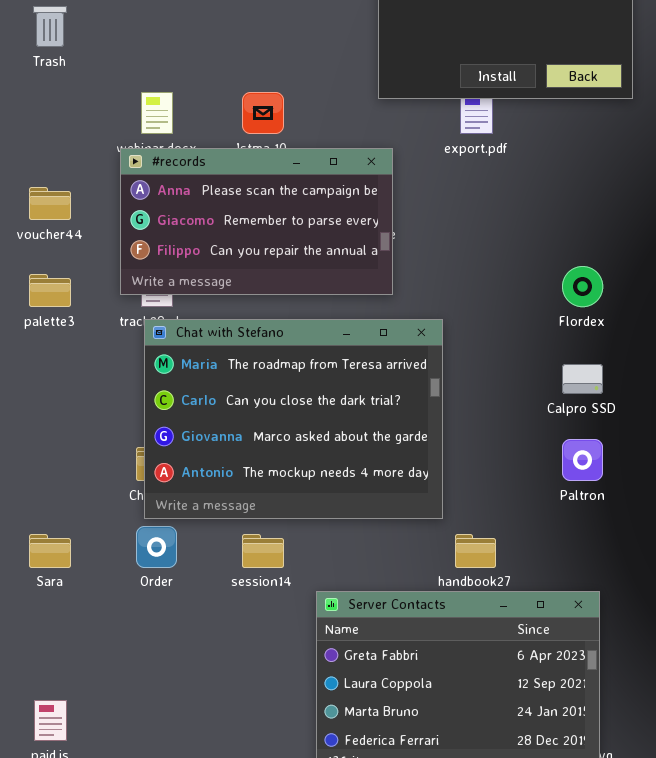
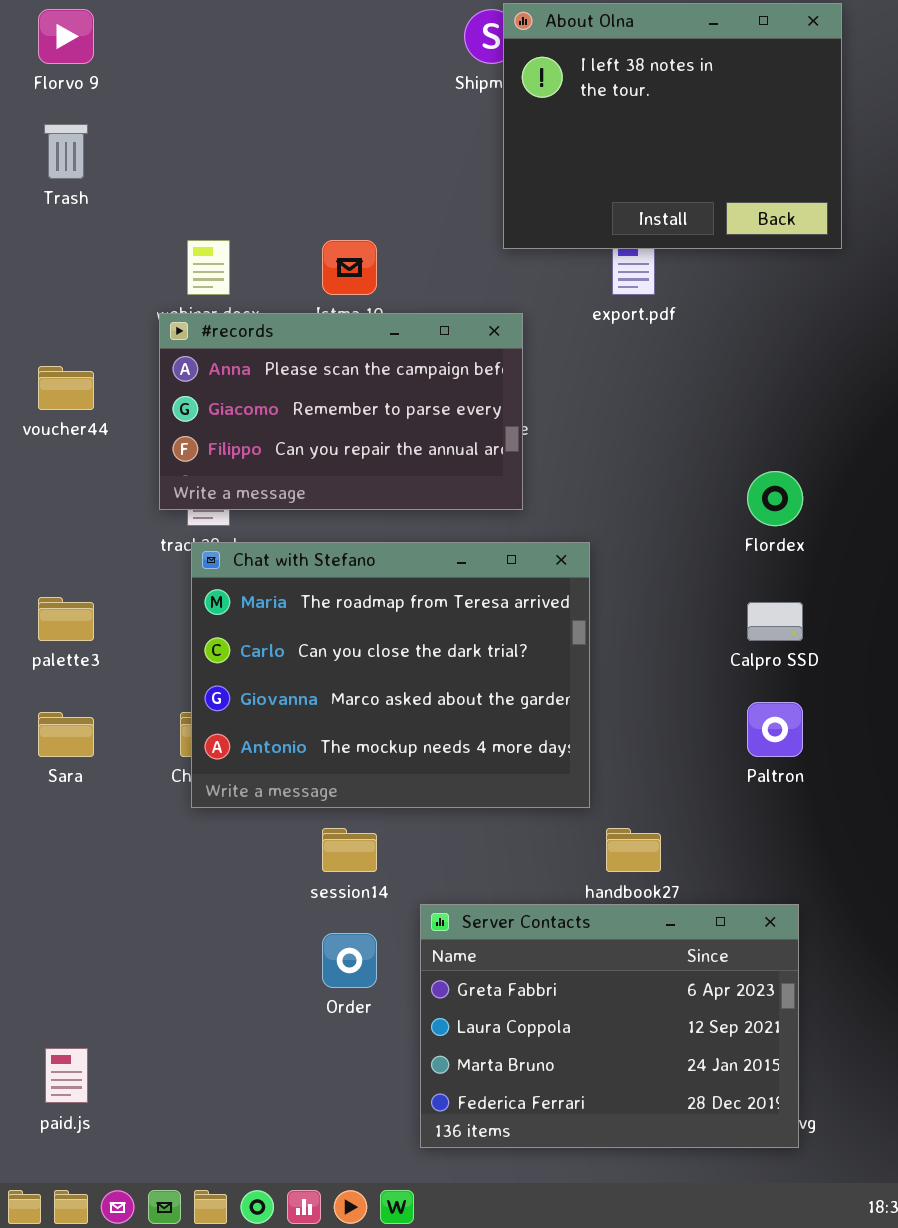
palette3: [29,274,71,307] -> [38,597,94,641], moved
Order: [136,526,177,568] -> [322,933,377,988], moved
Sara: [29,534,71,568] -> [38,712,94,757], moved

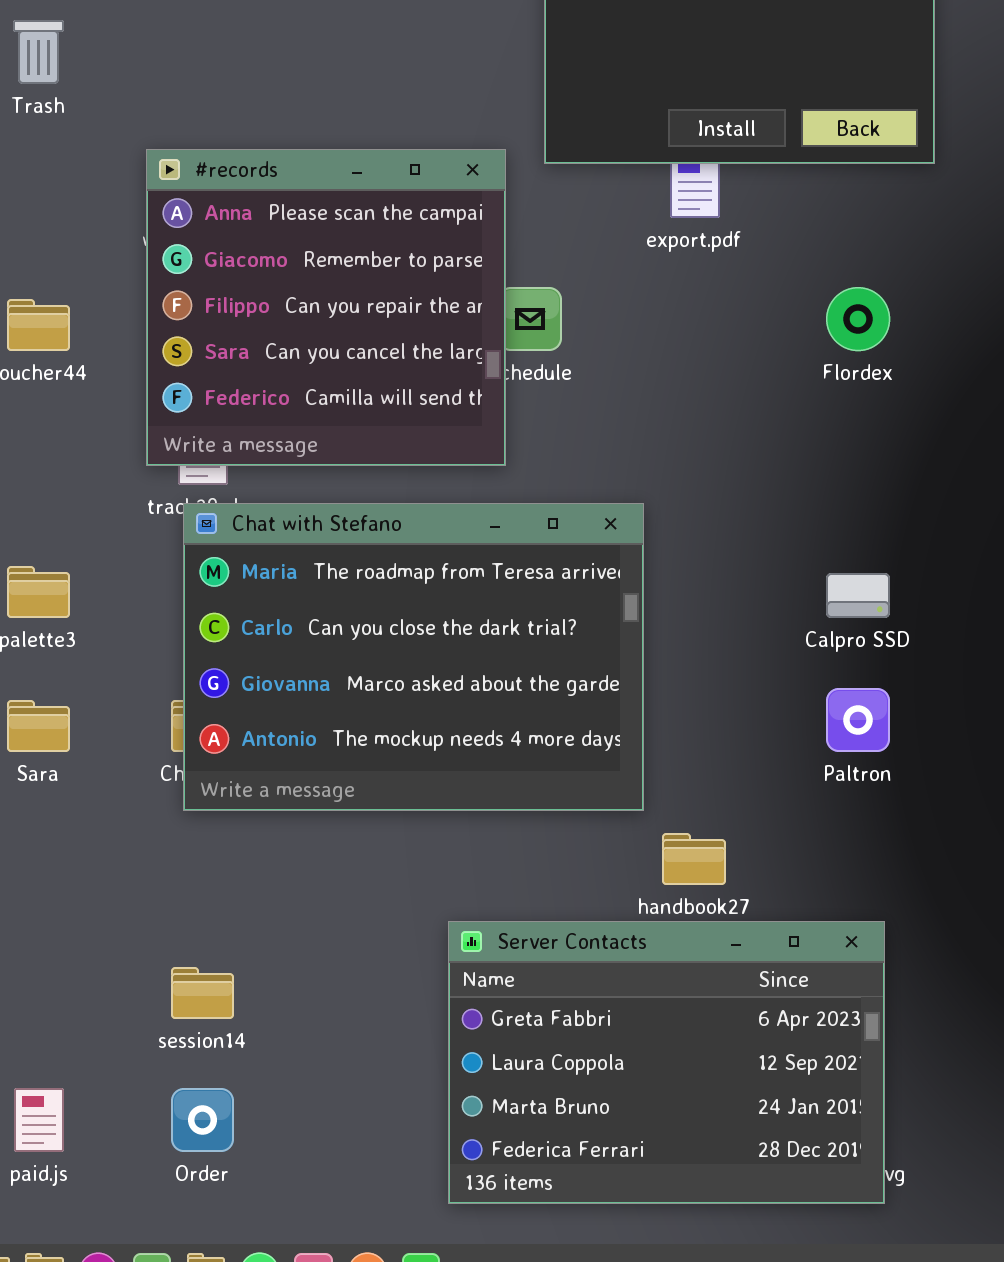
#records: [159,313,523,510] -> [146,149,506,466], resized
Flordex: [747,471,803,526] -> [826,287,890,351], moved
session14: [322,828,377,872] -> [171,967,234,1019], moved
Order: [322,933,377,988] -> [171,1088,234,1152], moved

